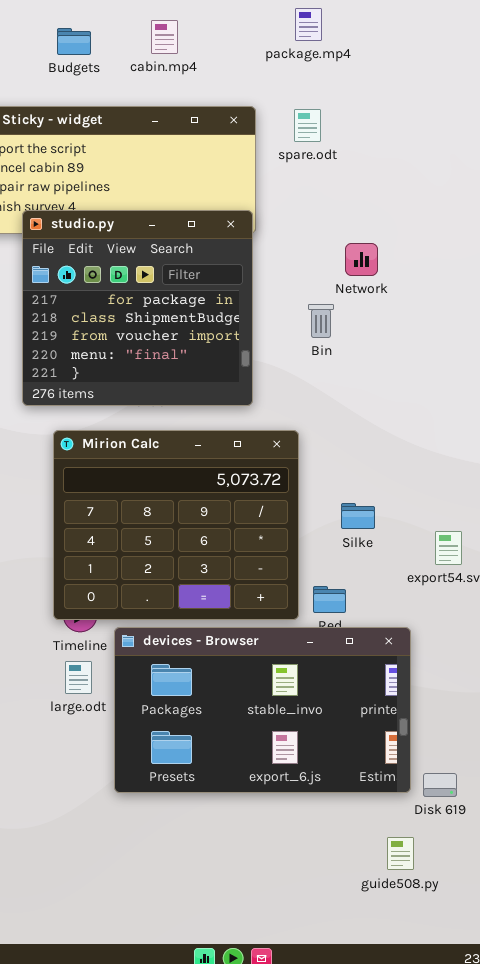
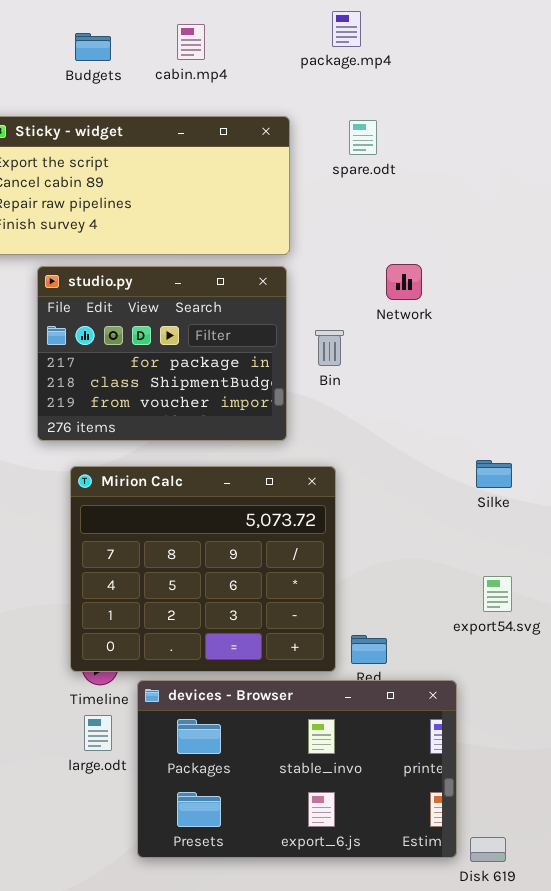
spare.odt: [294,109,321,142] -> [349,120,377,155], moved
studio.py: [22,210,253,406] -> [37,266,287,441], resized
Bin: [308,304,334,338] -> [315,330,344,366], moved
Silke: [341,503,375,529] -> [476,460,512,488], moved

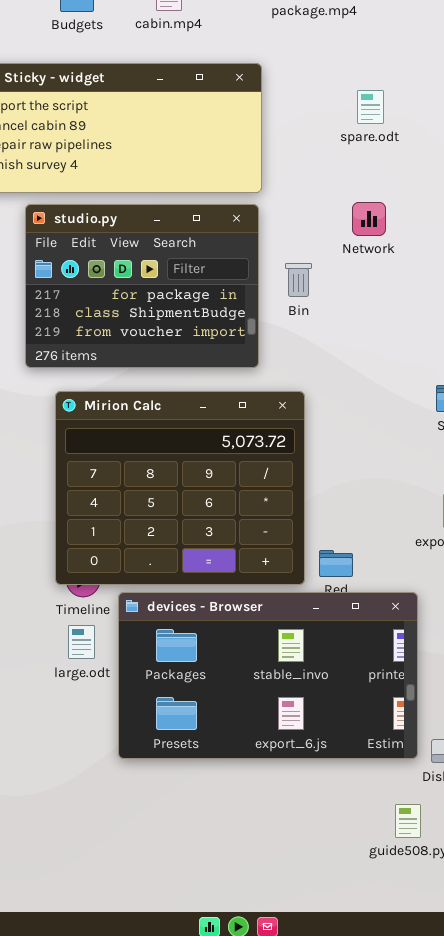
spare.odt: [349,120,377,155] -> [357,90,384,124], moved

